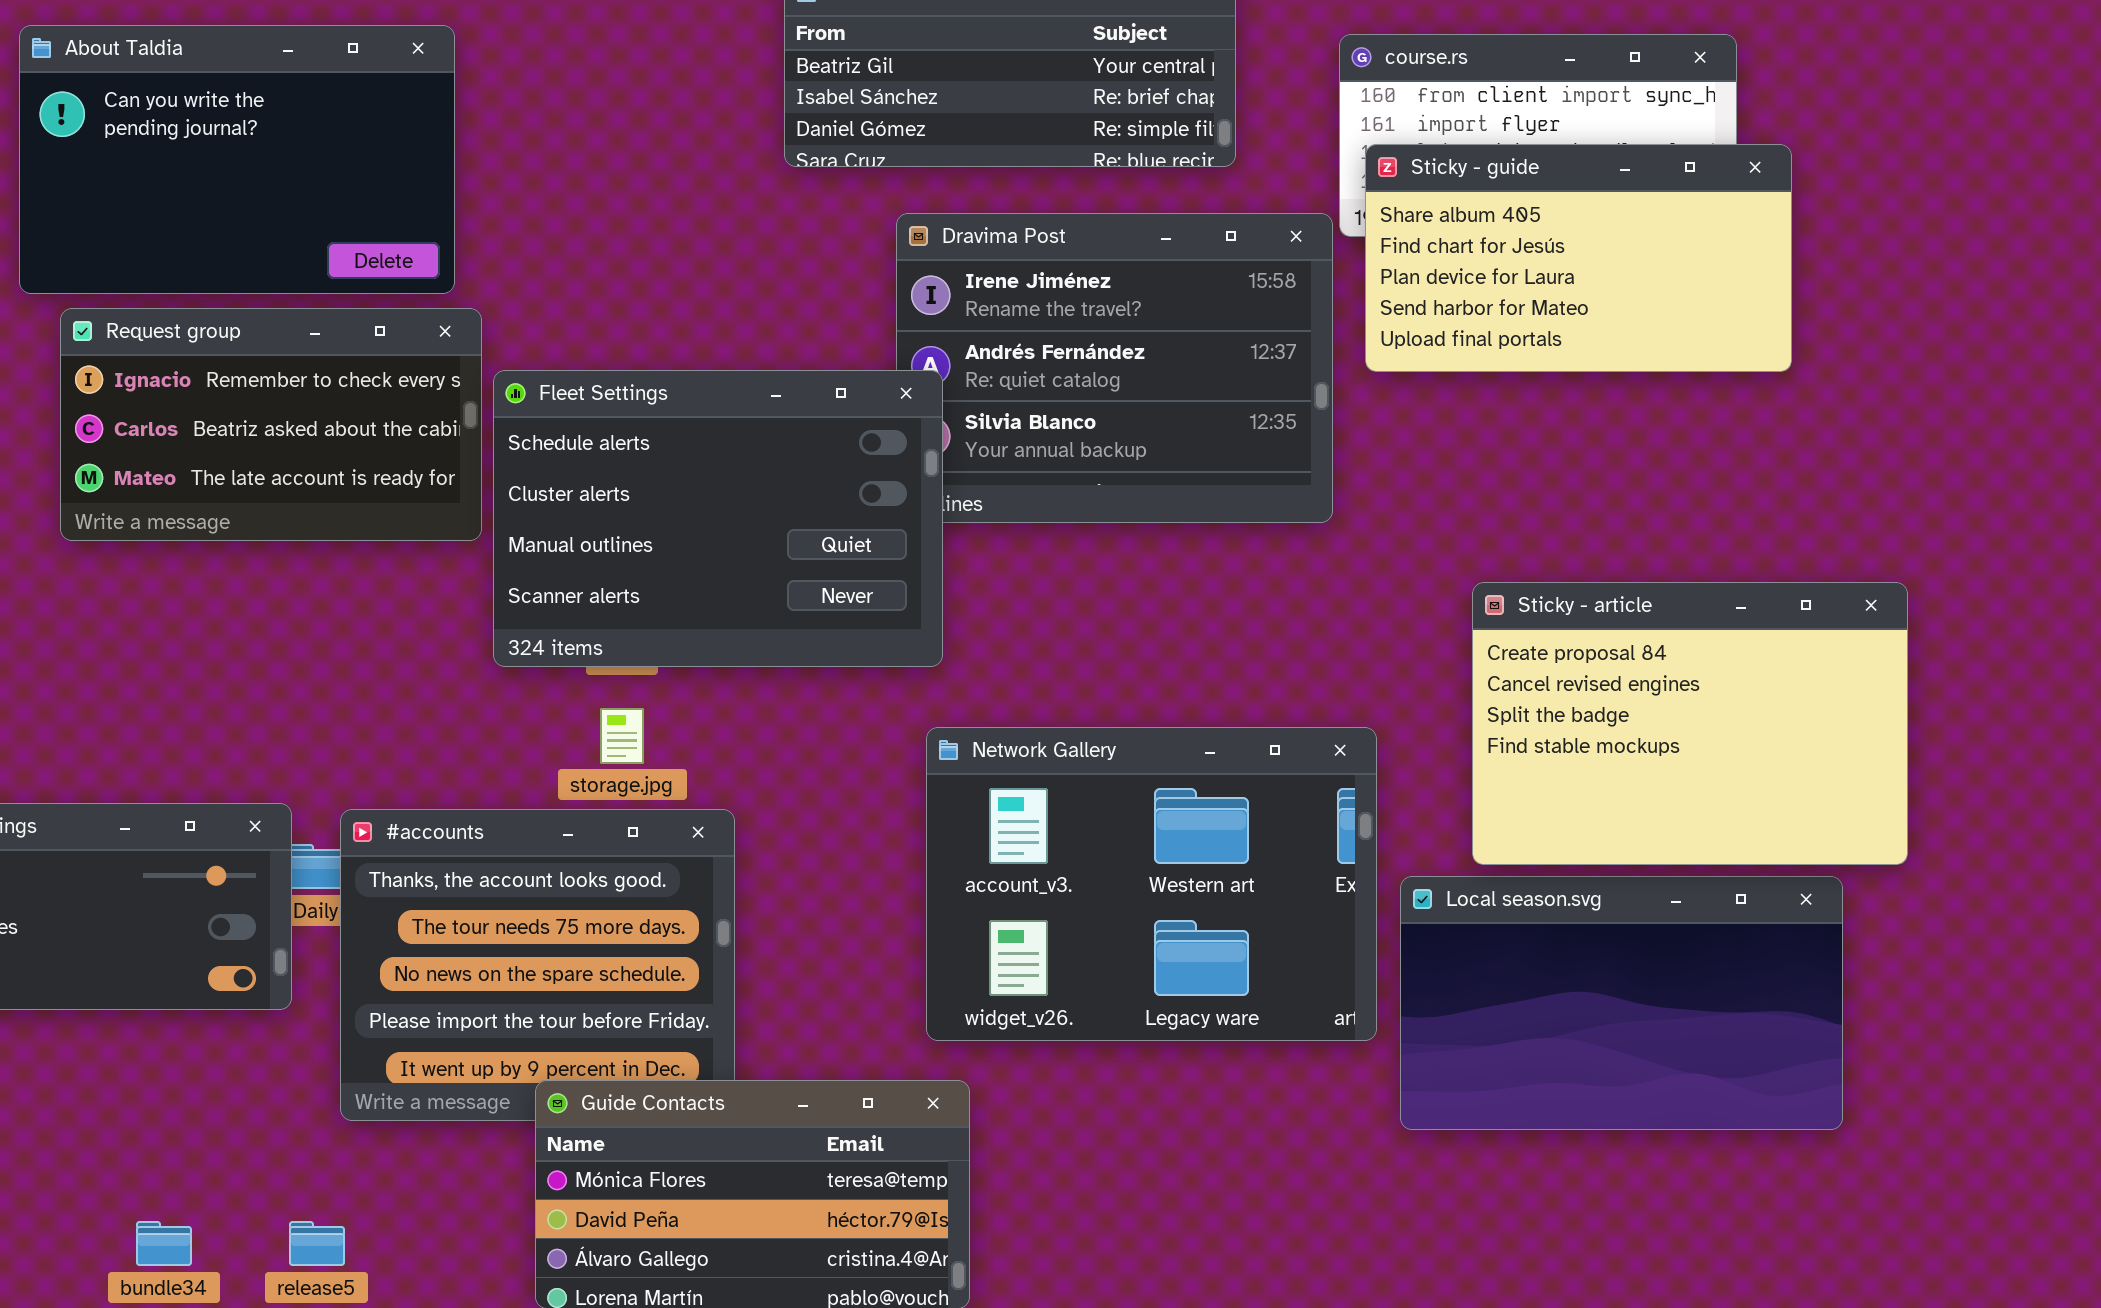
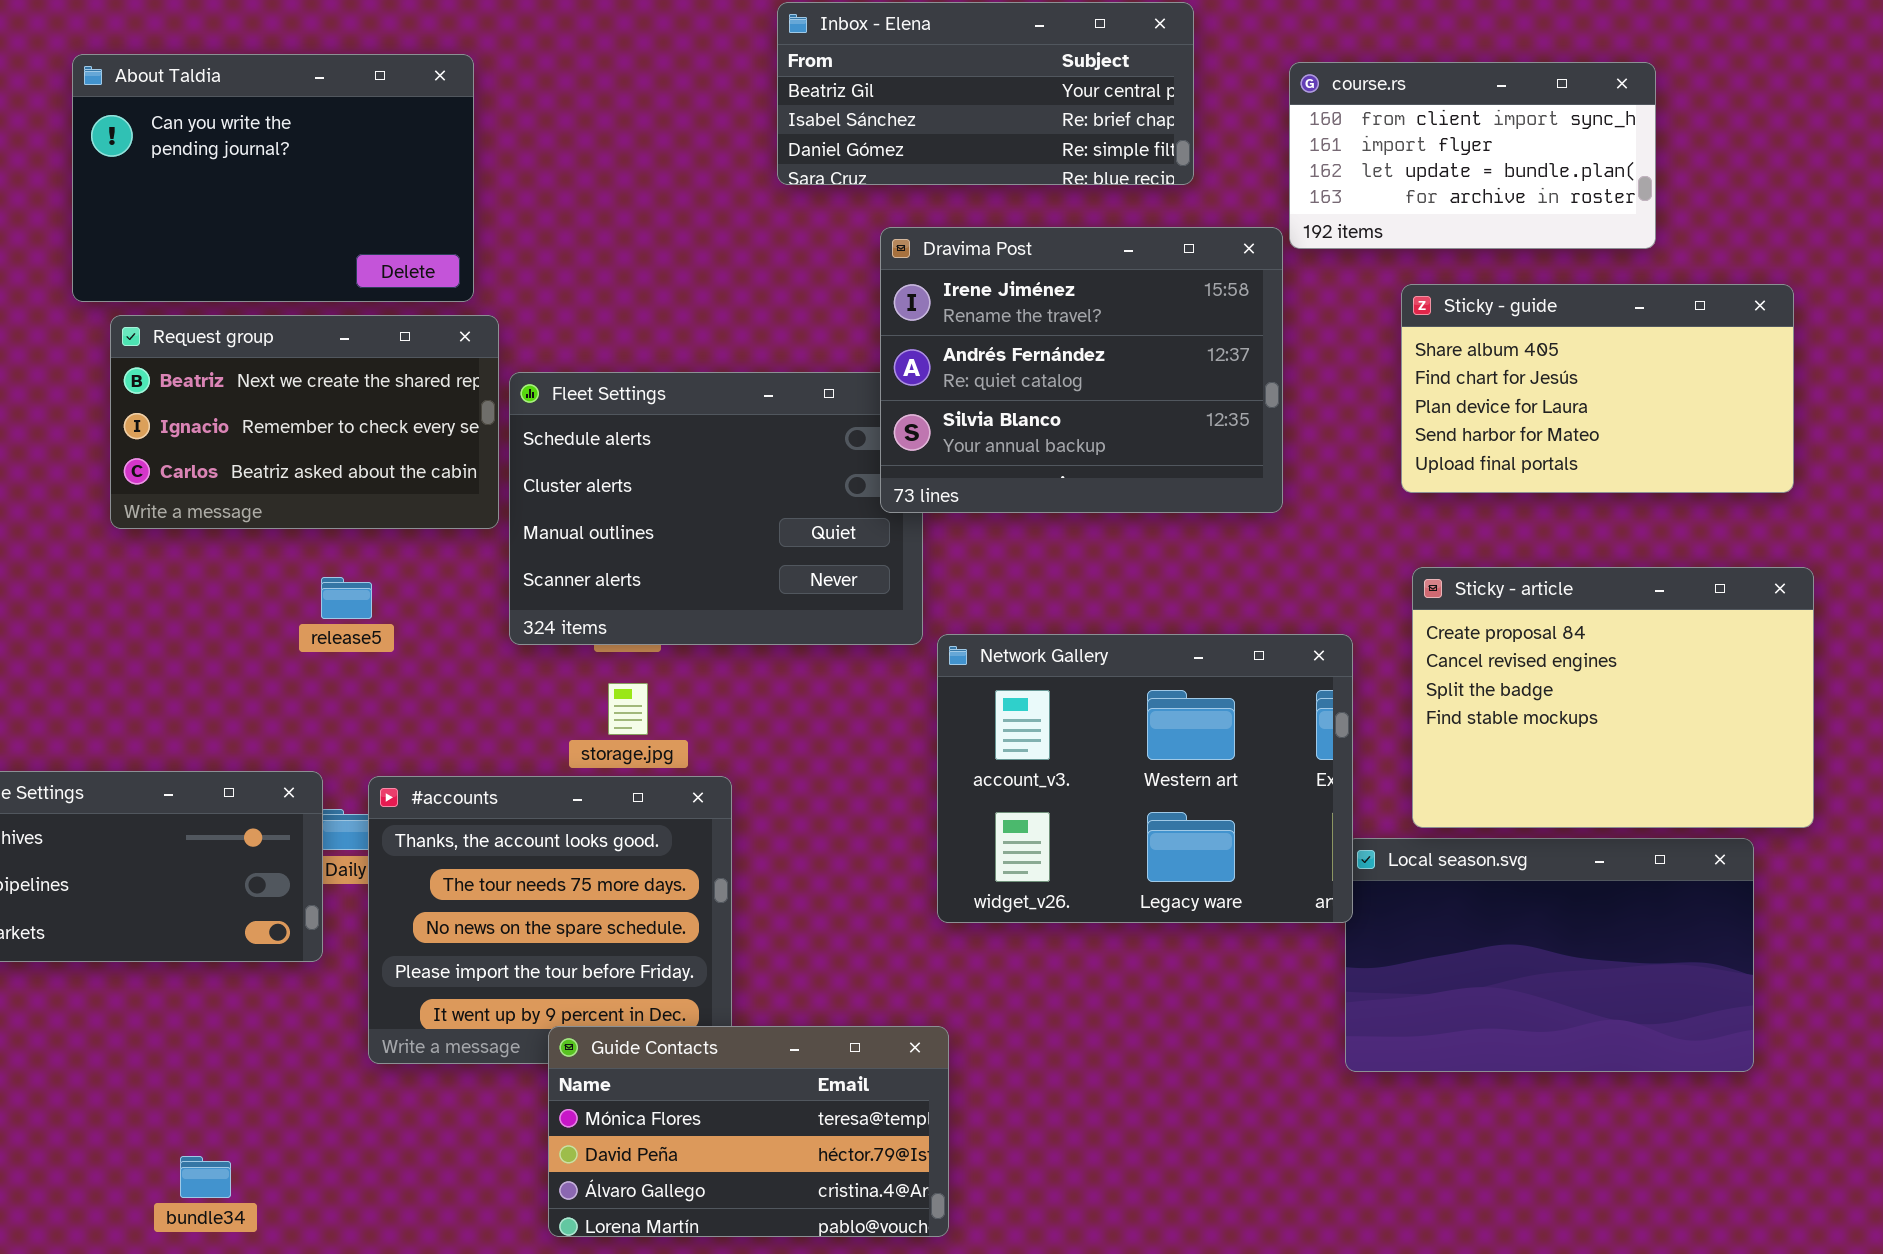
Sticky - guide: [1365,144,1792,372] -> [1401,284,1794,493], moved
Dravima Post: [896,213,1333,523] -> [880,227,1283,513], raised
Request group: [60,308,482,541] -> [110,315,499,529], scrolled up 1 row
Network Gallery: [926,727,1377,1041] -> [937,634,1353,923], moved
release5: [289,1221,345,1266] -> [321,577,372,619], moved

